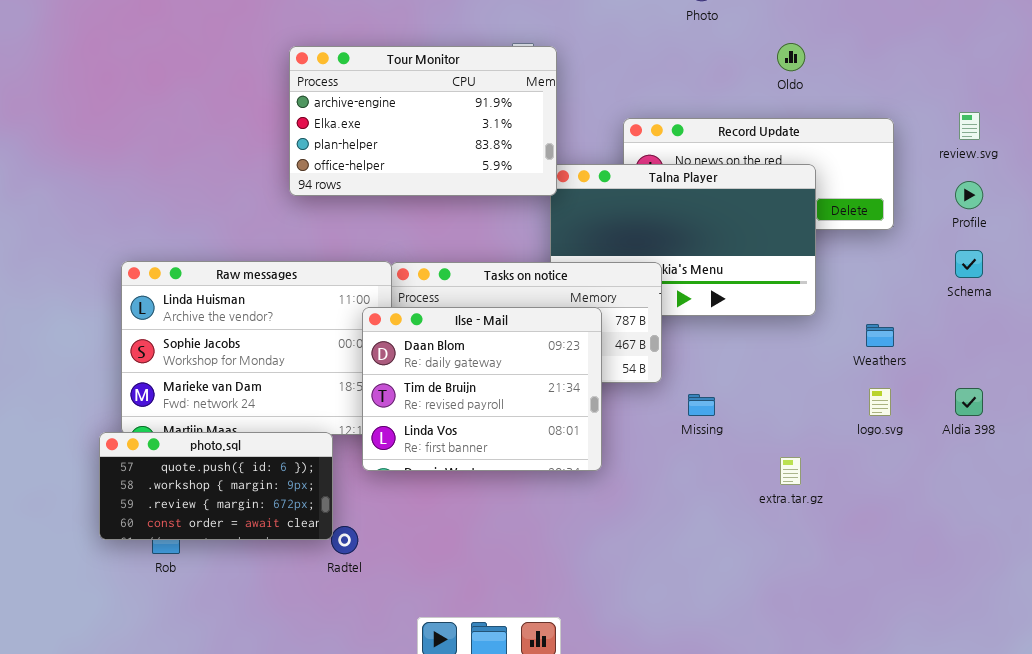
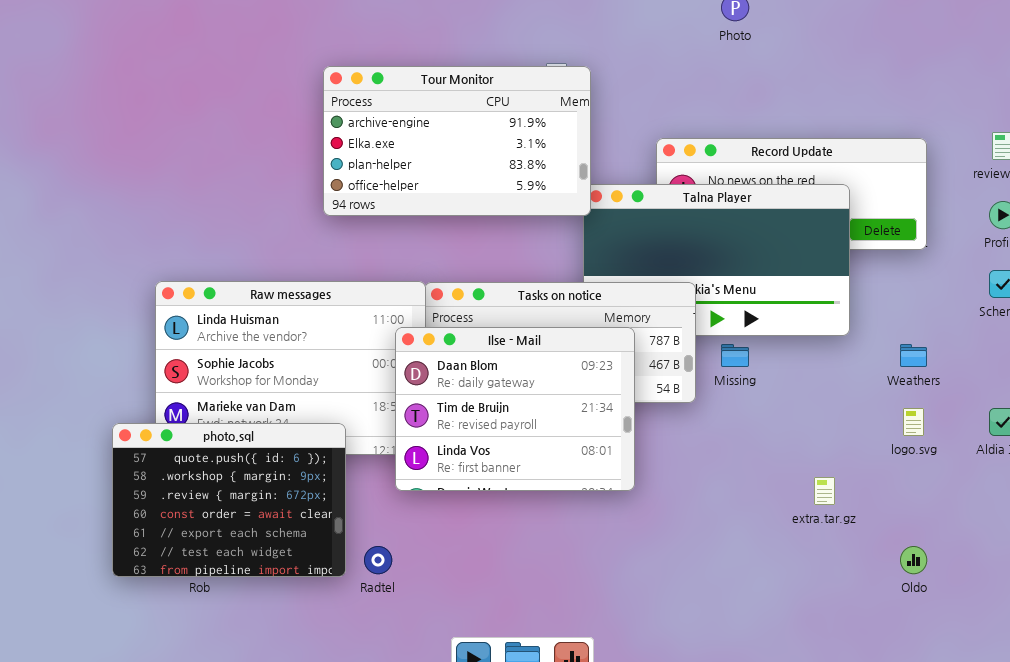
Oldo: [777,43,805,71] -> [900,546,927,574], moved
Missing: [688,394,715,416] -> [721,344,749,367], moved
photo.sql: [99,432,333,540] -> [112,423,346,577], moved, resized

